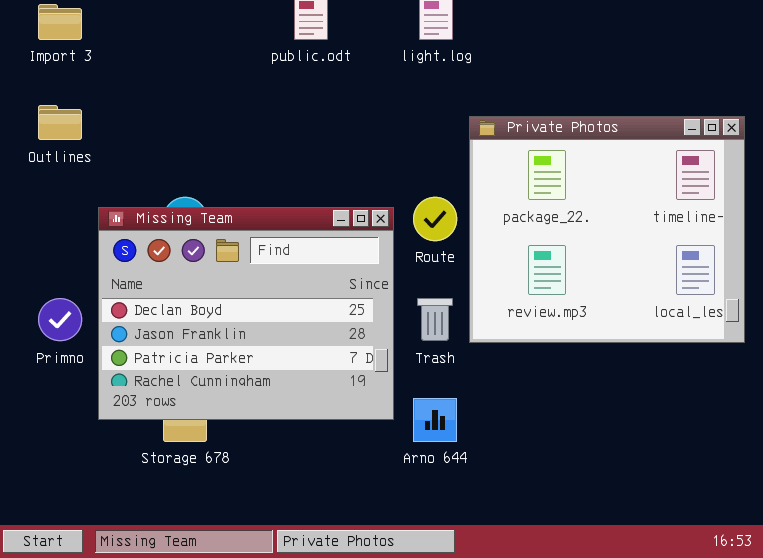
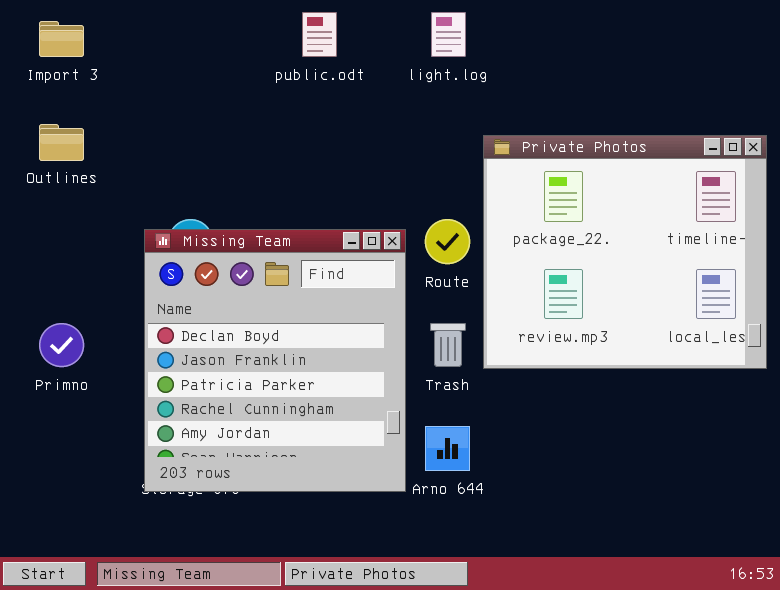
Missing Team: [98,207,394,420] -> [144,229,406,492], resized

